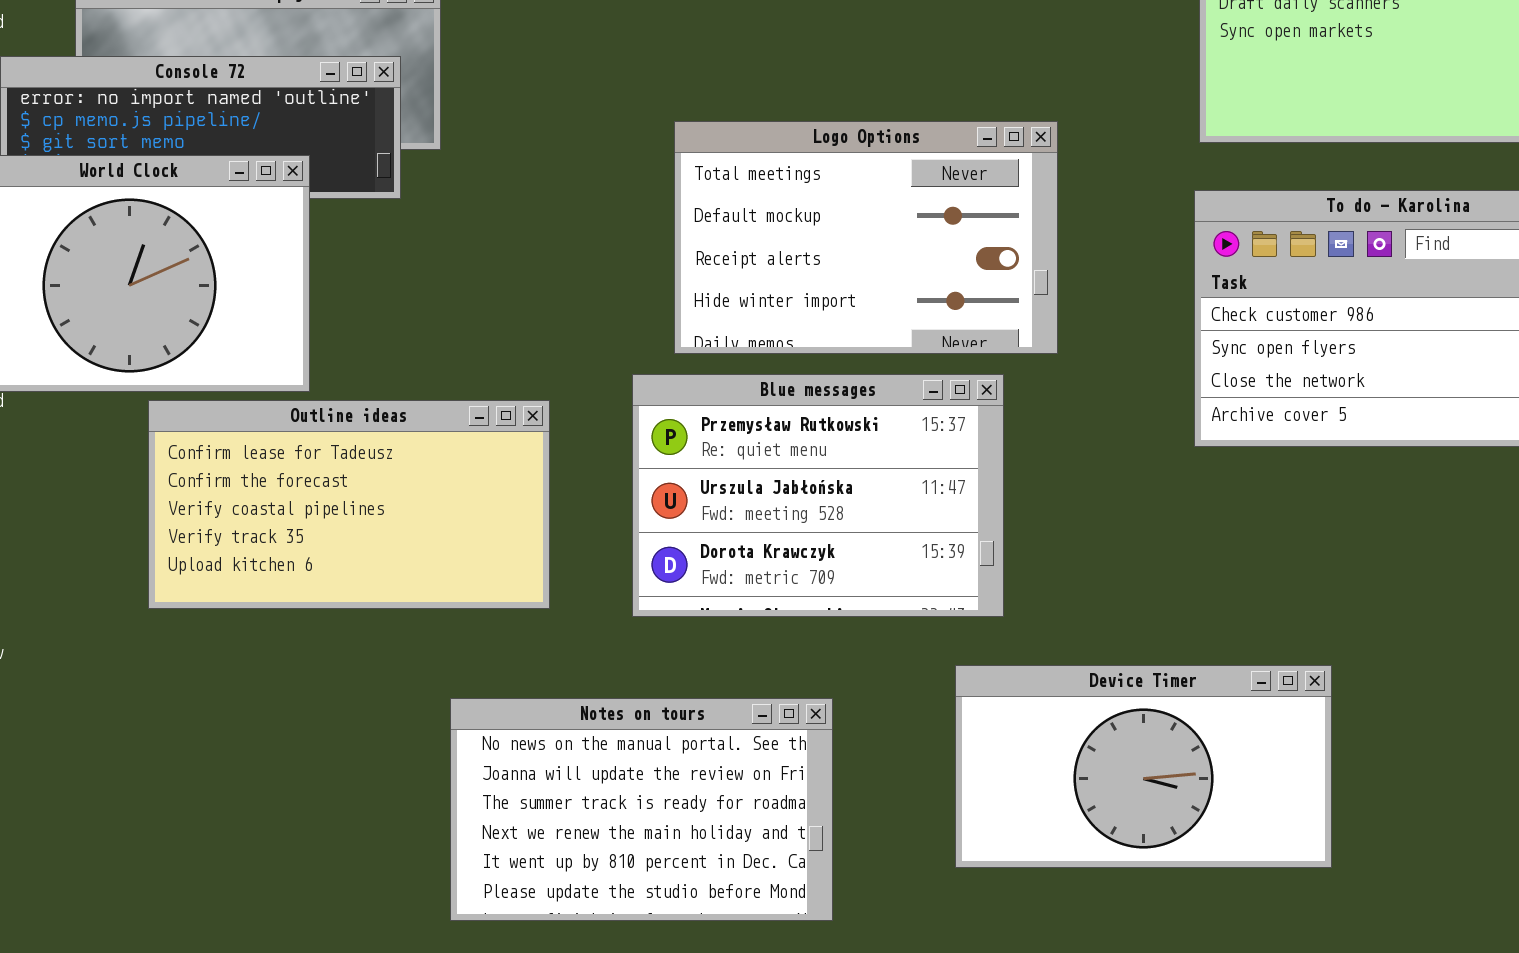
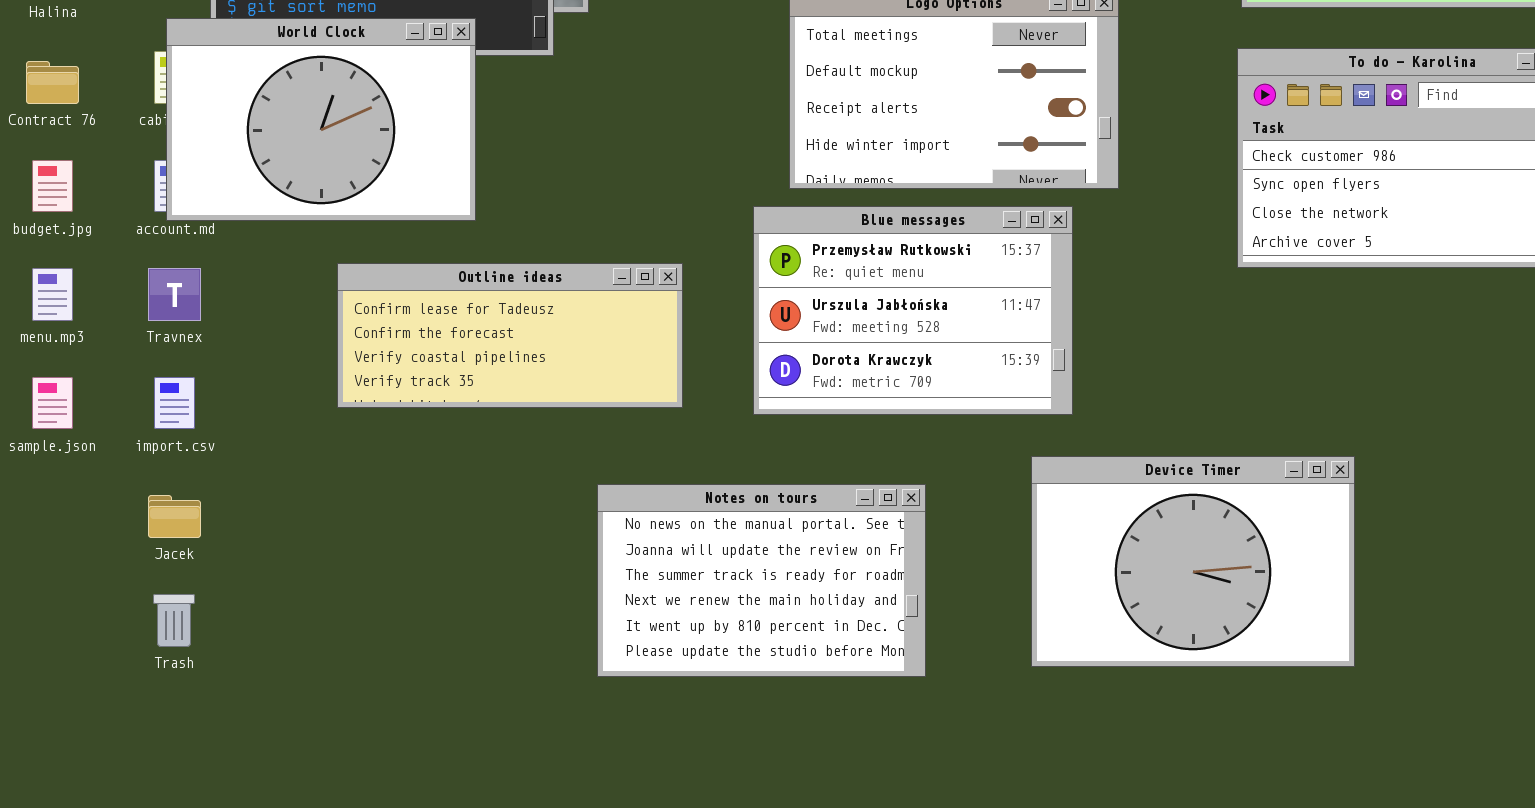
Outline ideas: [148,400,550,609] -> [337,263,683,408], resized
Device Timer: [955,665,1332,868] -> [1031,456,1355,667], resized

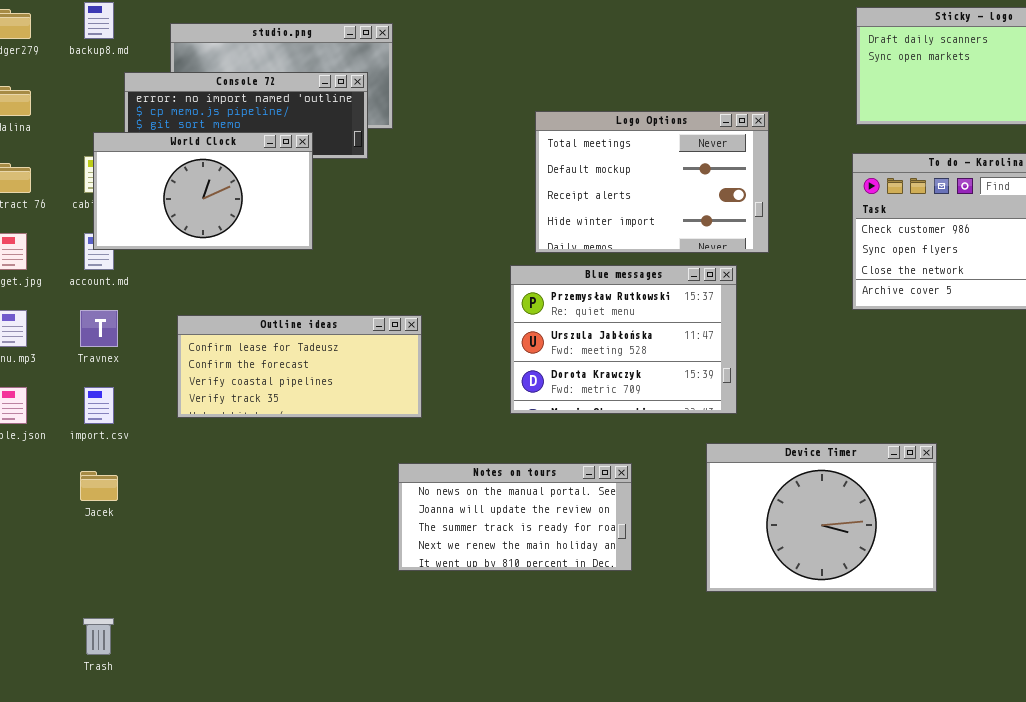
World Clock: [166,18,476,221] -> [93,132,313,250], resized
Outline ideas: [337,263,683,408] -> [177,315,422,418], moved
Notes on tours: [597,484,926,677] -> [398,463,632,571], resized
Trash: [153,594,195,647] -> [83,618,114,655], moved

